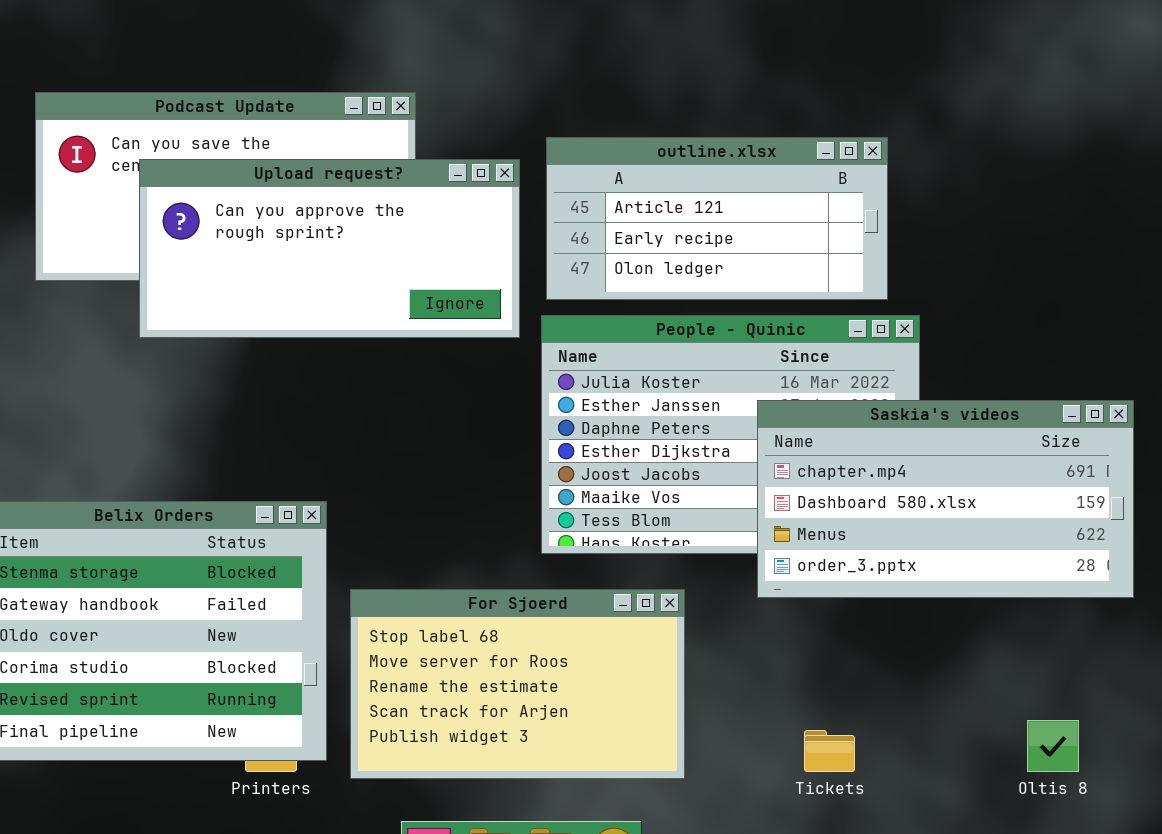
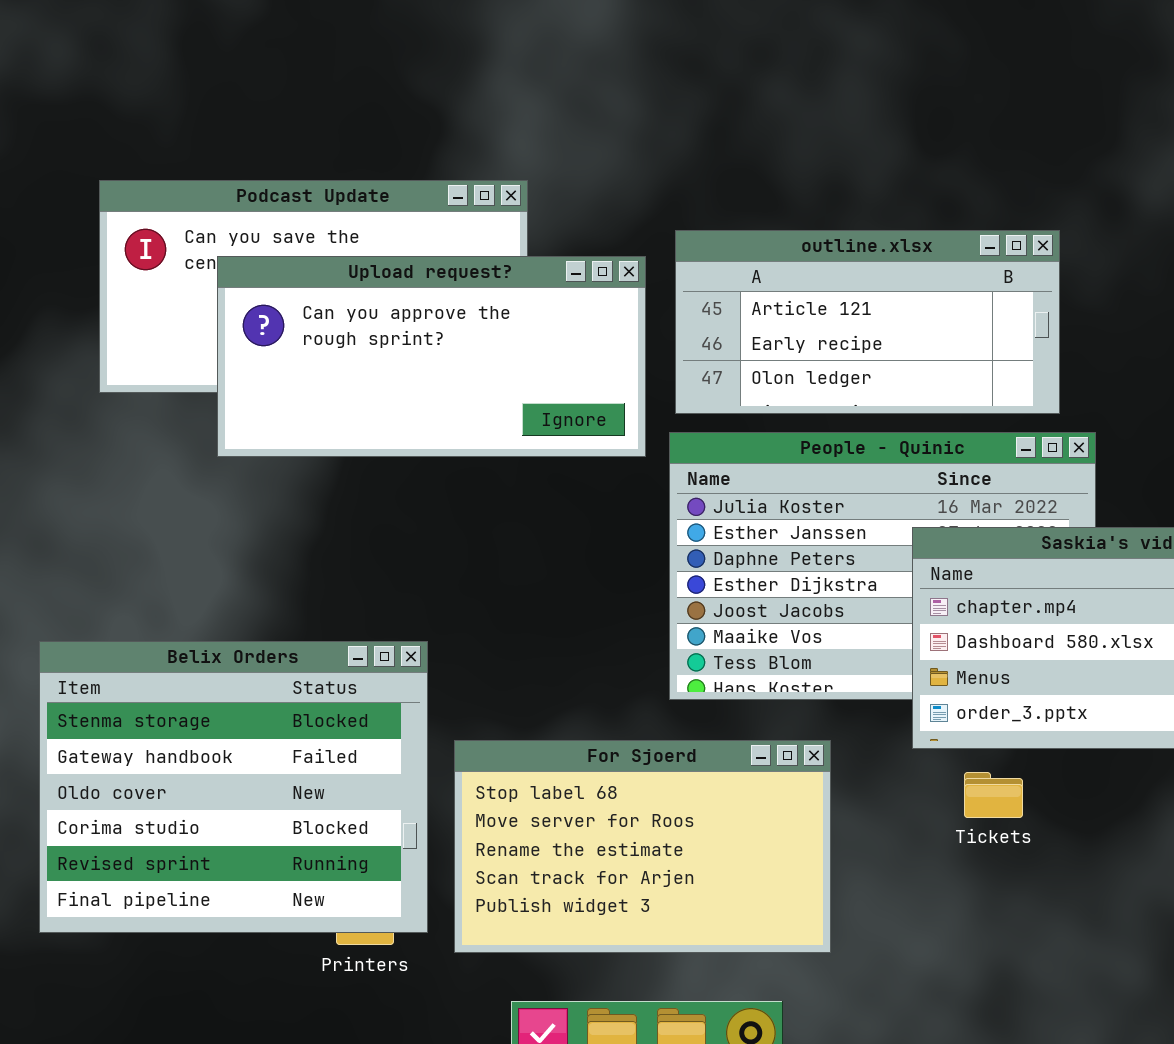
Tickets: [804,730,855,772] -> [964,772,1023,818], moved

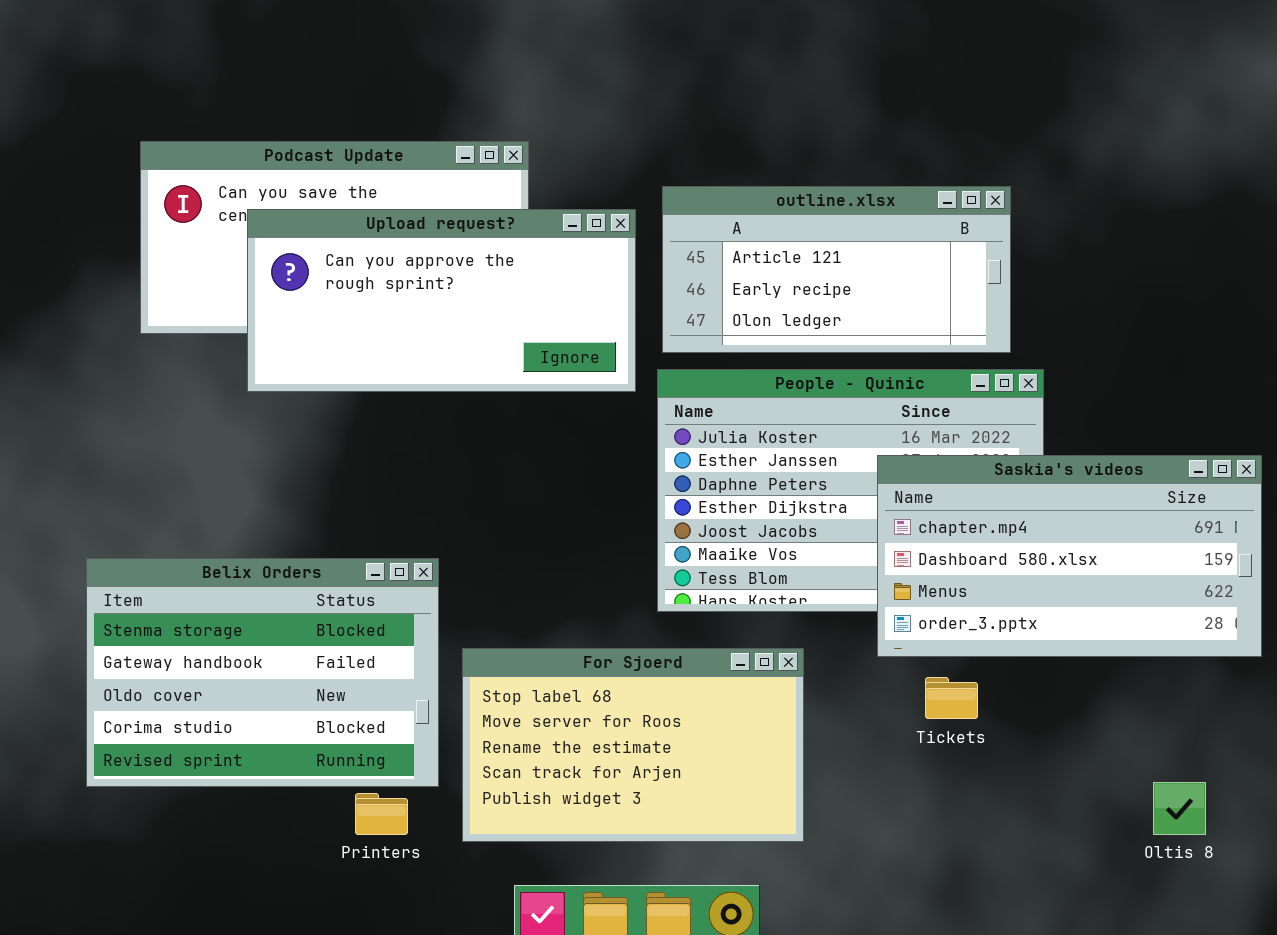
Belix Orders: [39,641,428,933] -> [86,558,439,787], resized

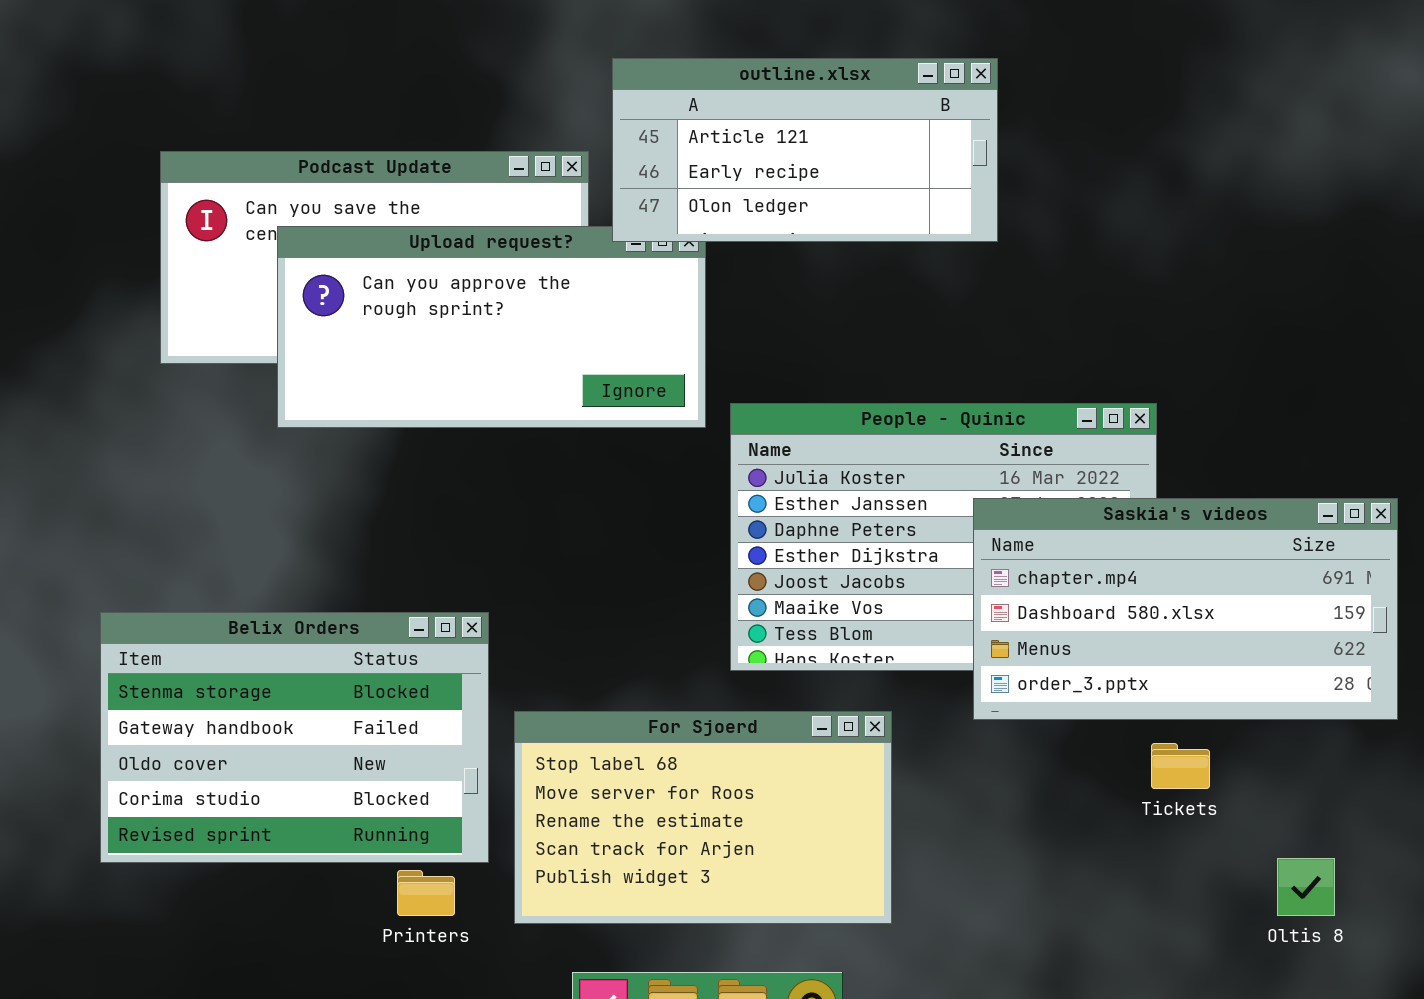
outline.xlsx: [662,186,1011,353] -> [612,58,998,242], moved
Tickets: [925,677,978,719] -> [1151,743,1210,789], moved

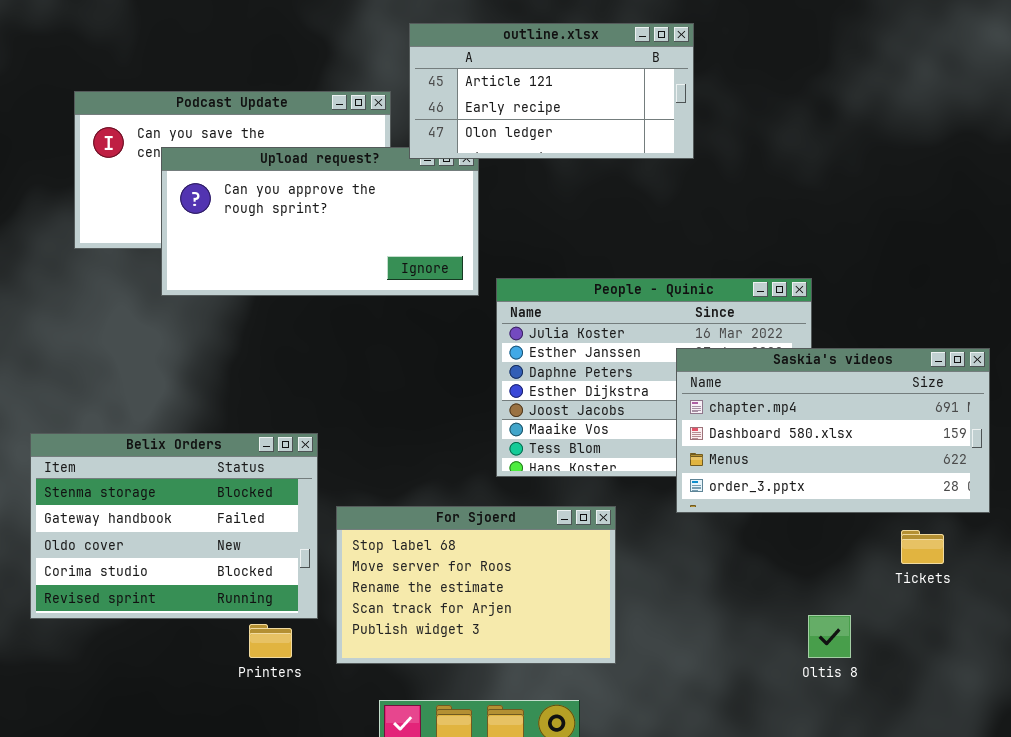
Tickets: [1151,743,1210,789] -> [901,530,944,564], moved
Oltis 8: [1277,858,1335,916] -> [808,615,851,658], moved

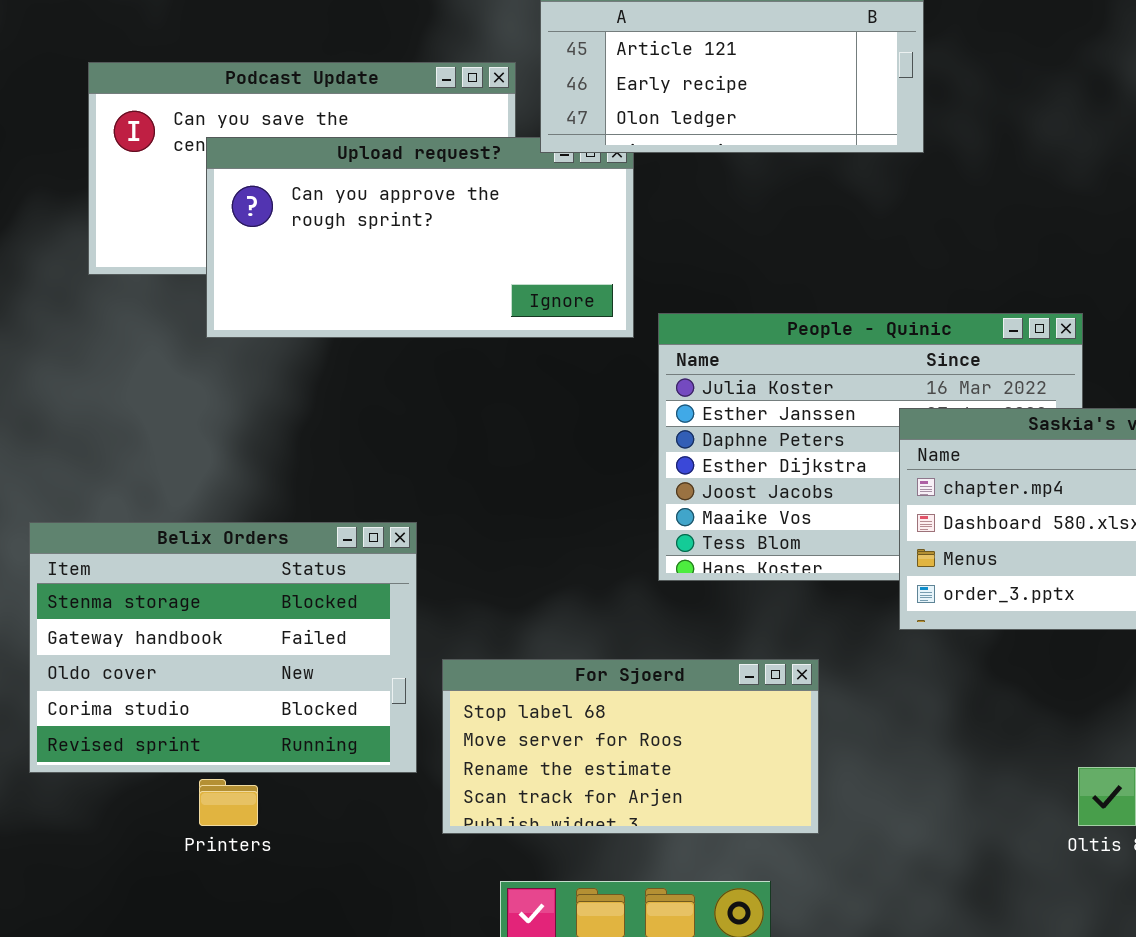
For Sjoerd: [336,506,616,664] -> [442,659,819,834], resized
Printers: [249,624,292,658] -> [199,779,258,826], moved

